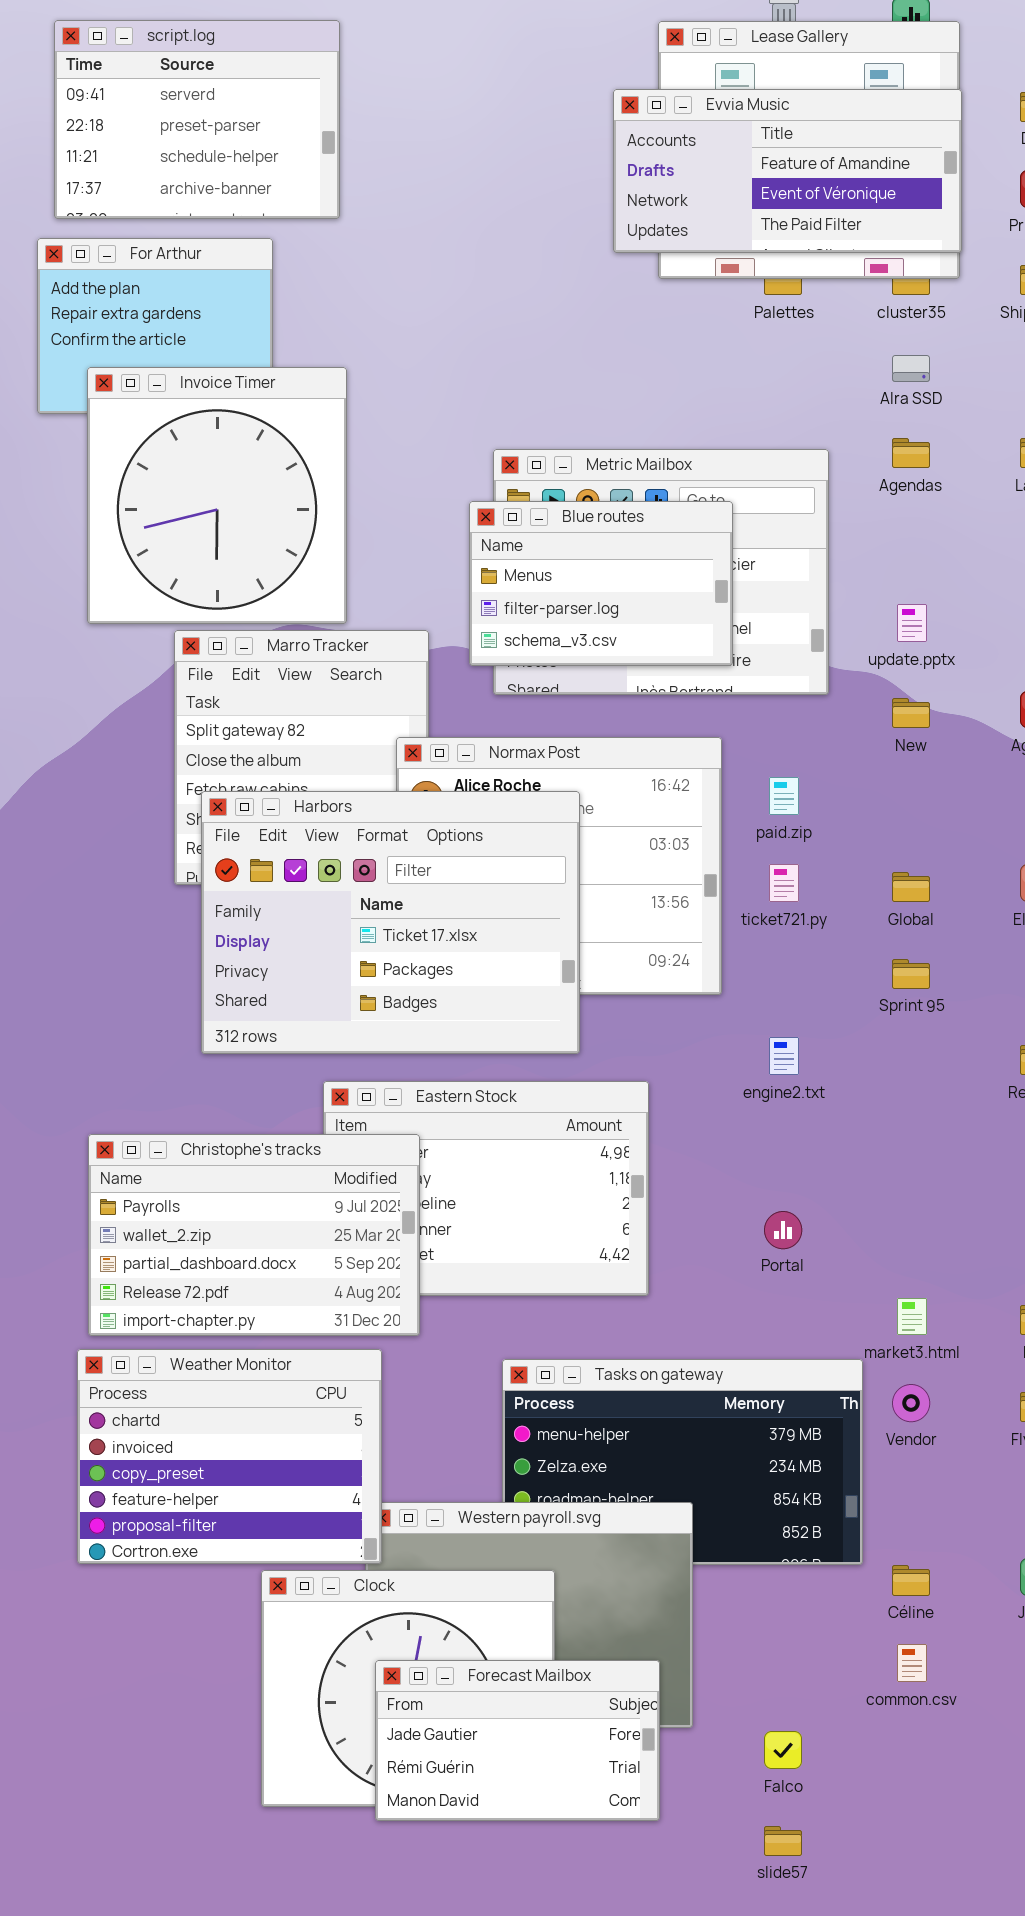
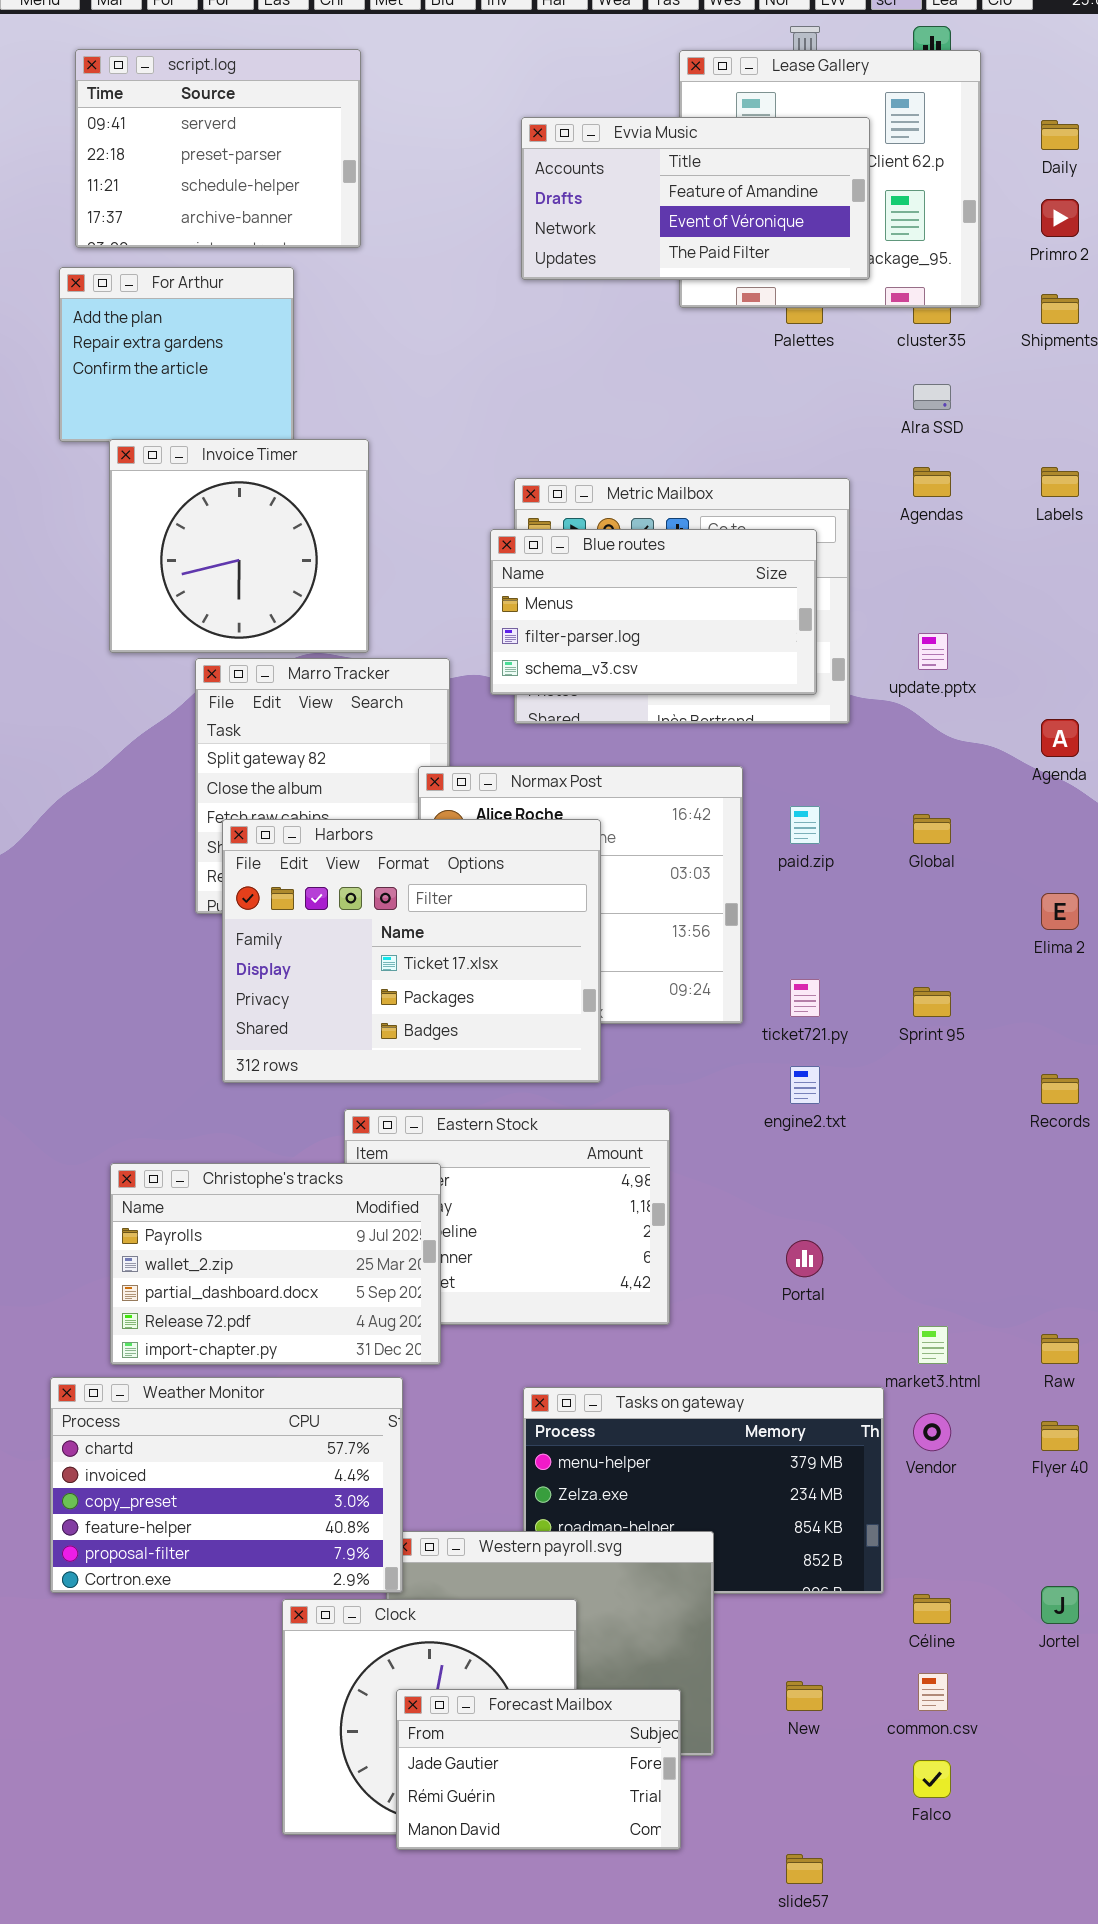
Evvia Music: [613,89,962,253] -> [521,117,870,280], moved
Invoice Timer: [87,367,347,624] -> [109,439,369,653], resized
Blue routes: [469,501,733,666] -> [490,529,817,695], resized
New: [892,698,930,728] -> [786,1681,823,1711], moved
ticket721.py: [769,864,799,902] -> [790,979,820,1017], moved
Global: [892,872,930,902] -> [913,814,951,844], moved
Weather Monitor: [77,1349,382,1564] -> [50,1377,403,1593], resized
Falco: [764,1731,802,1769] -> [913,1760,951,1798], moved

